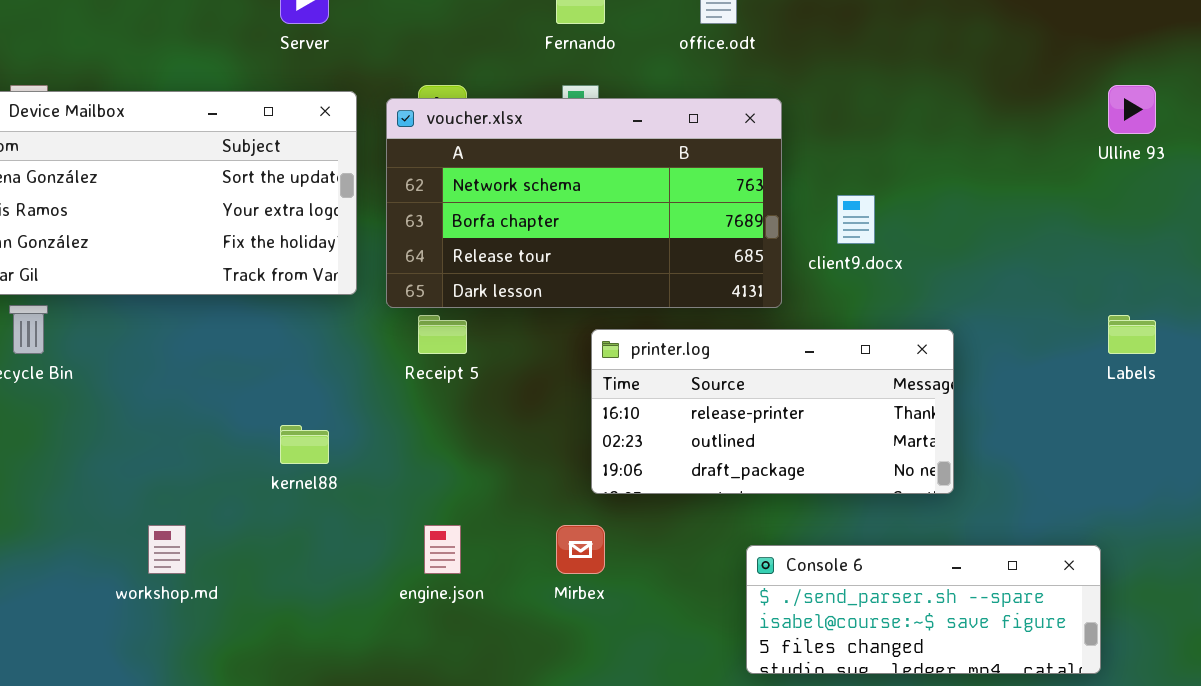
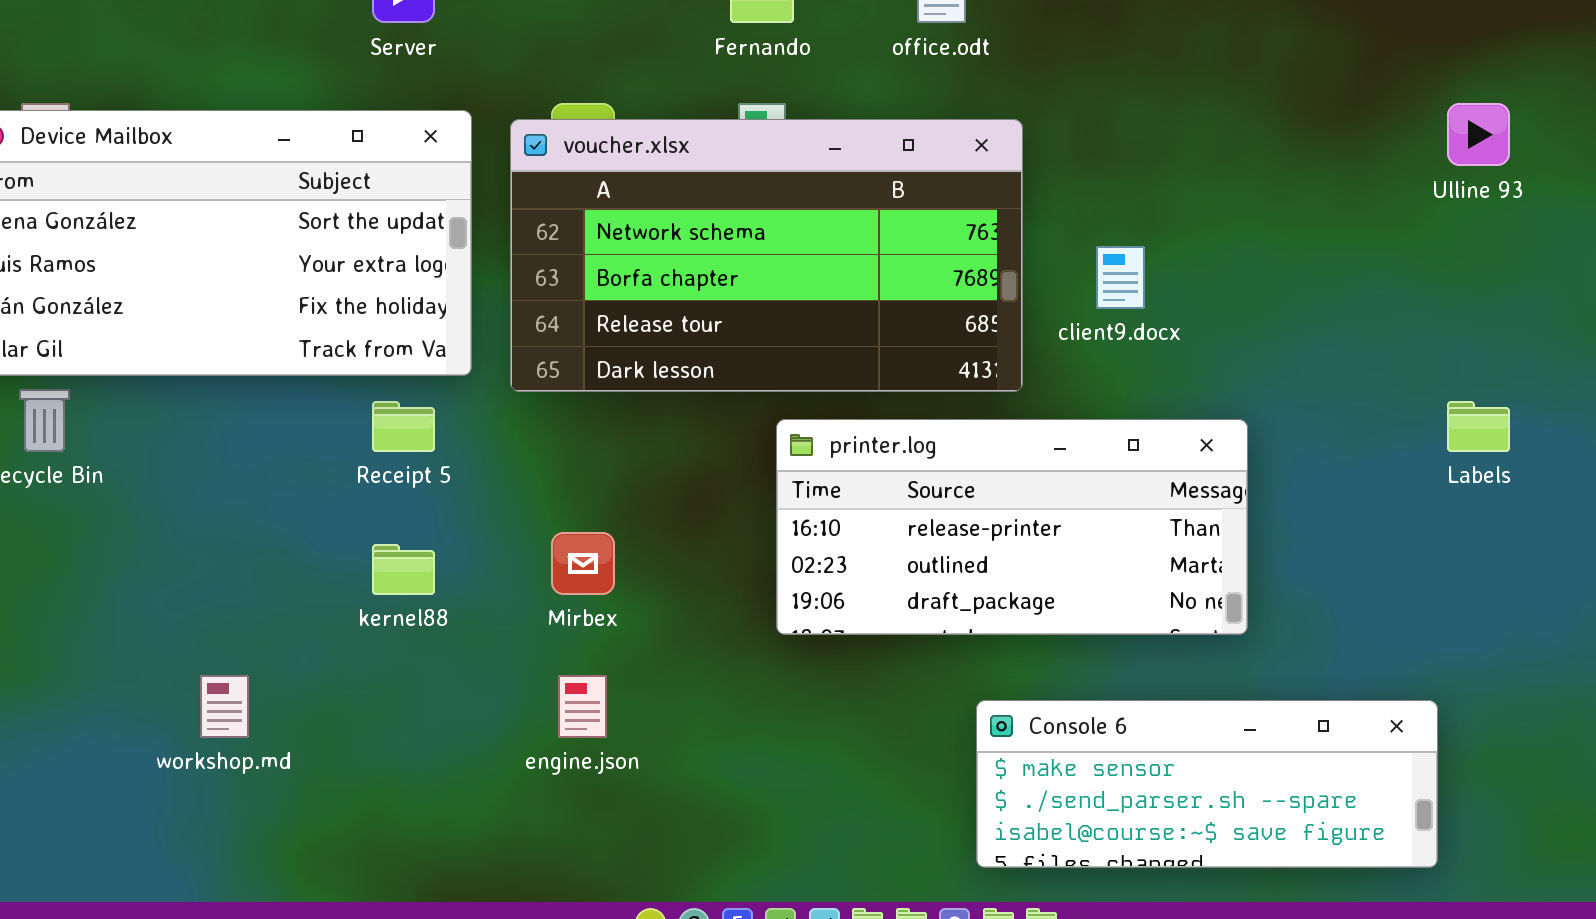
Receipt 5: [418,315,467,354] -> [372,401,435,452], moved
Mirbex: [556,525,605,574] -> [551,532,615,595], moved
Console 6: [746,545,1101,674] -> [976,700,1438,868], scrolled up 1 row

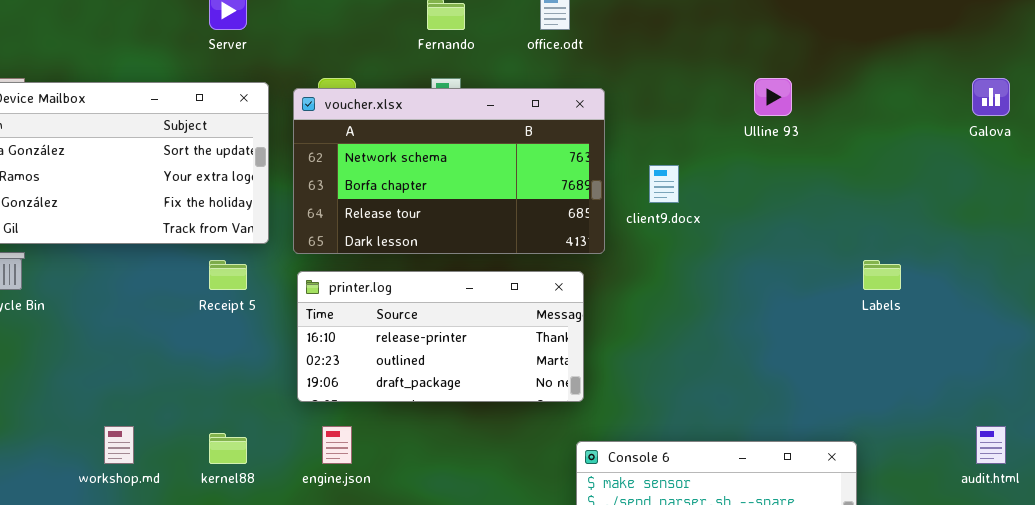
Ulline 93: [1447,103,1510,166] -> [754,78,792,116], moved
printer.log: [776,419,1248,635] -> [297,271,584,402], moved
kernel88: [372,544,435,595] -> [209,433,247,464], moved

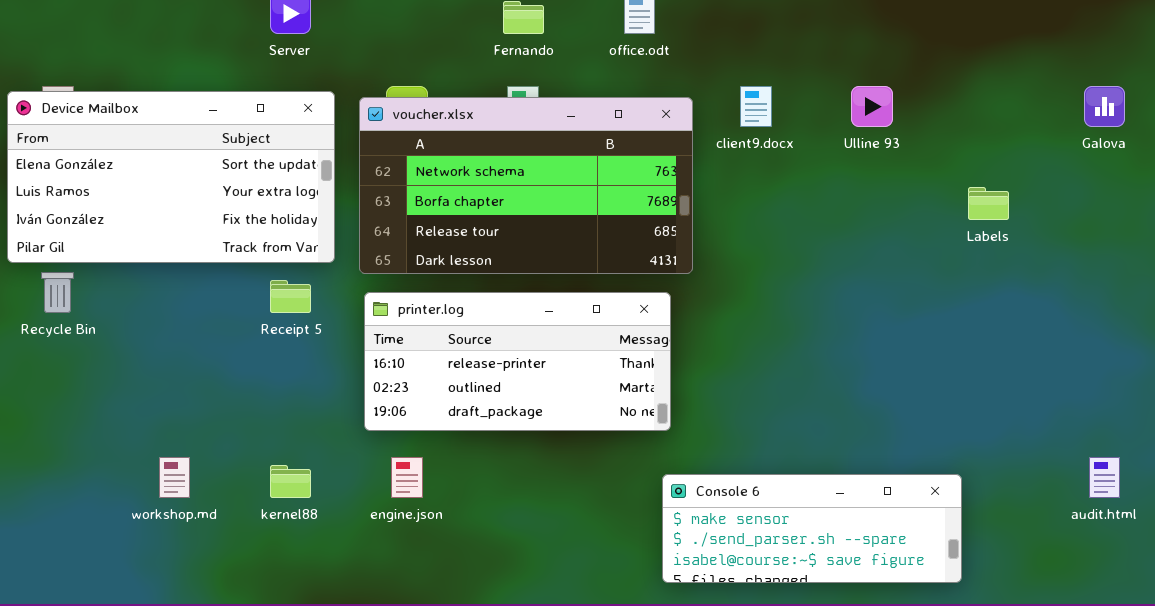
client9.docx: [649,165,679,203] -> [740,86,772,127], moved
Labels: [863,260,901,290] -> [968,187,1009,220], moved

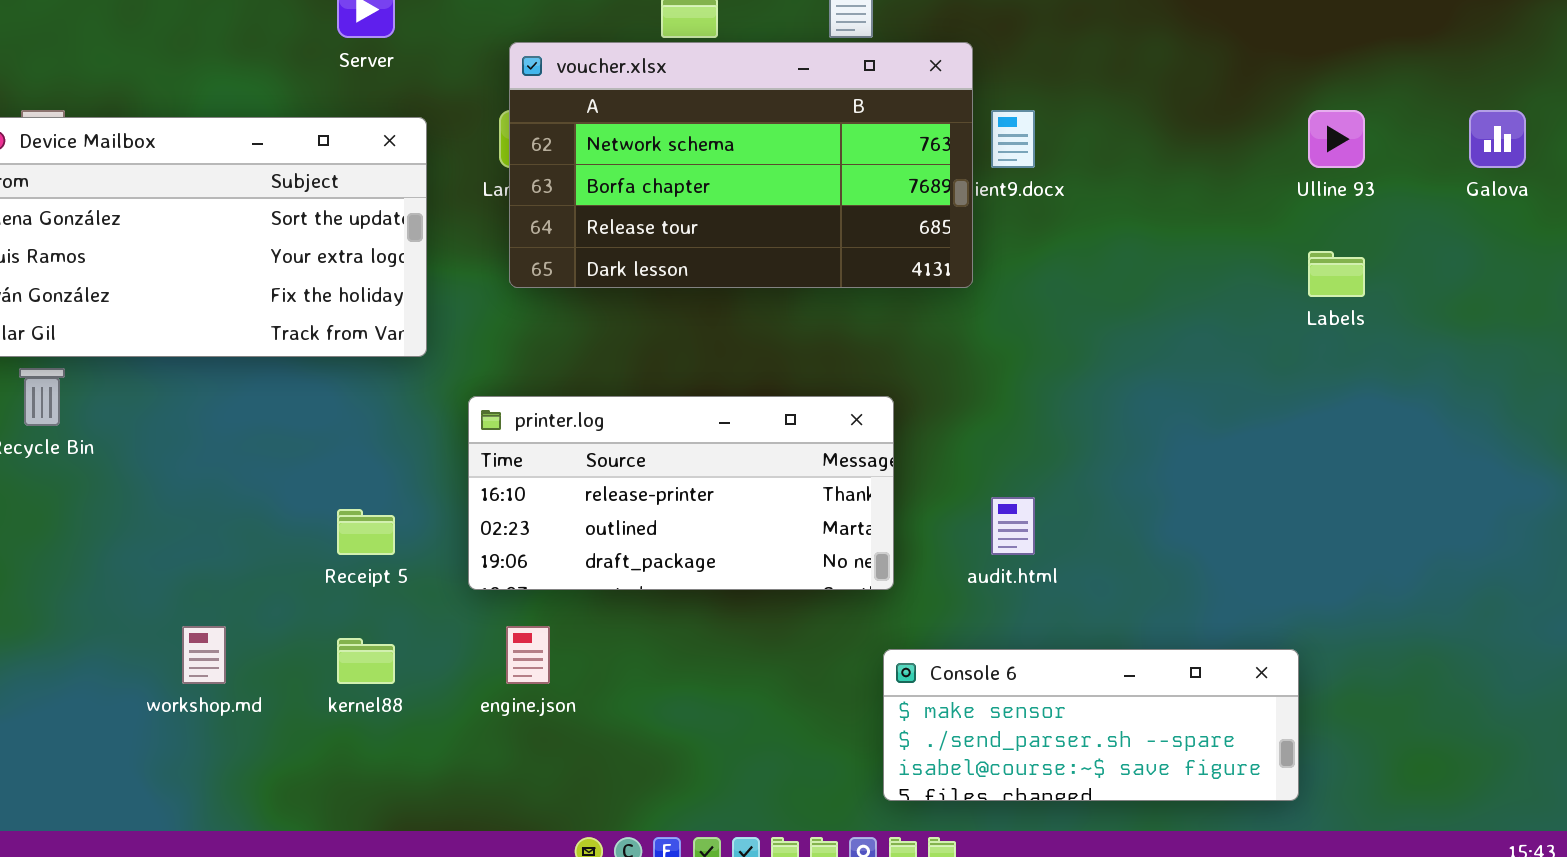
Ulline 93: [851,86,893,127] -> [1308,110,1365,168], moved
voucher.xlsx: [359,97,693,274] -> [509,42,973,288], moved
Receipt 5: [270,280,311,313] -> [337,509,395,555], moved
audit.html: [1089,457,1120,498] -> [991,497,1035,555], moved

